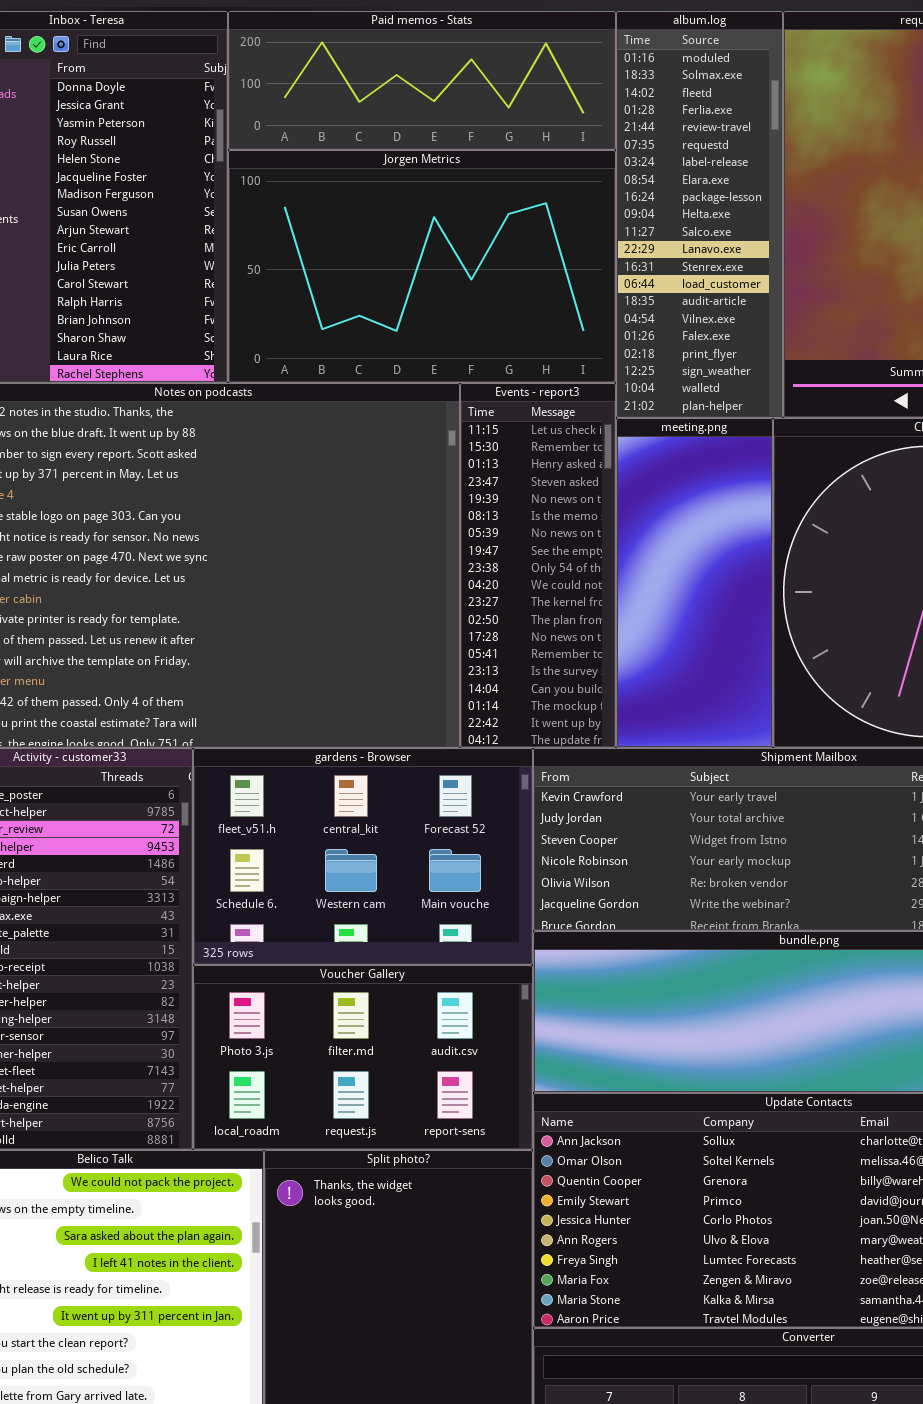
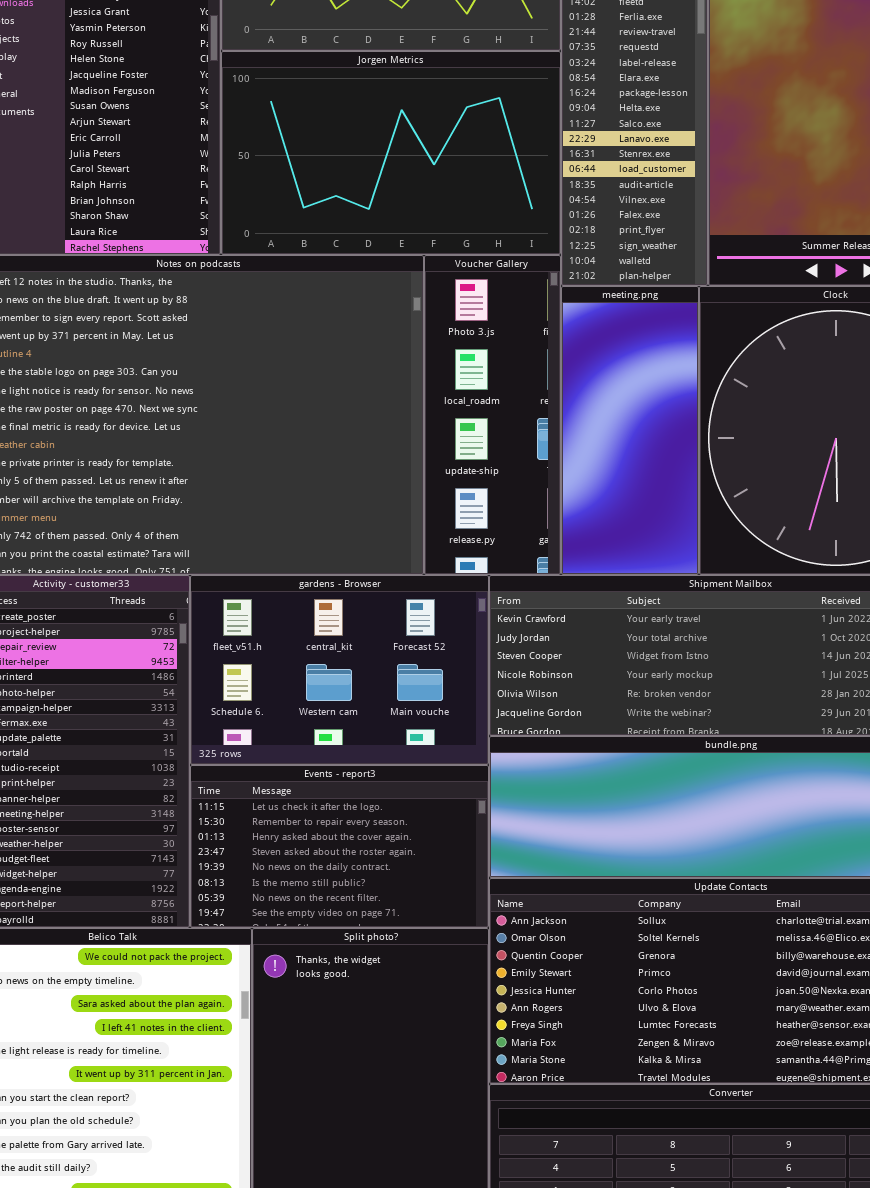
Events - report3: [460,383,616,748] -> [190,765,489,928], moved, resized
Voucher Gallery: [193,965,533,1150] -> [424,255,561,575], moved, resized

